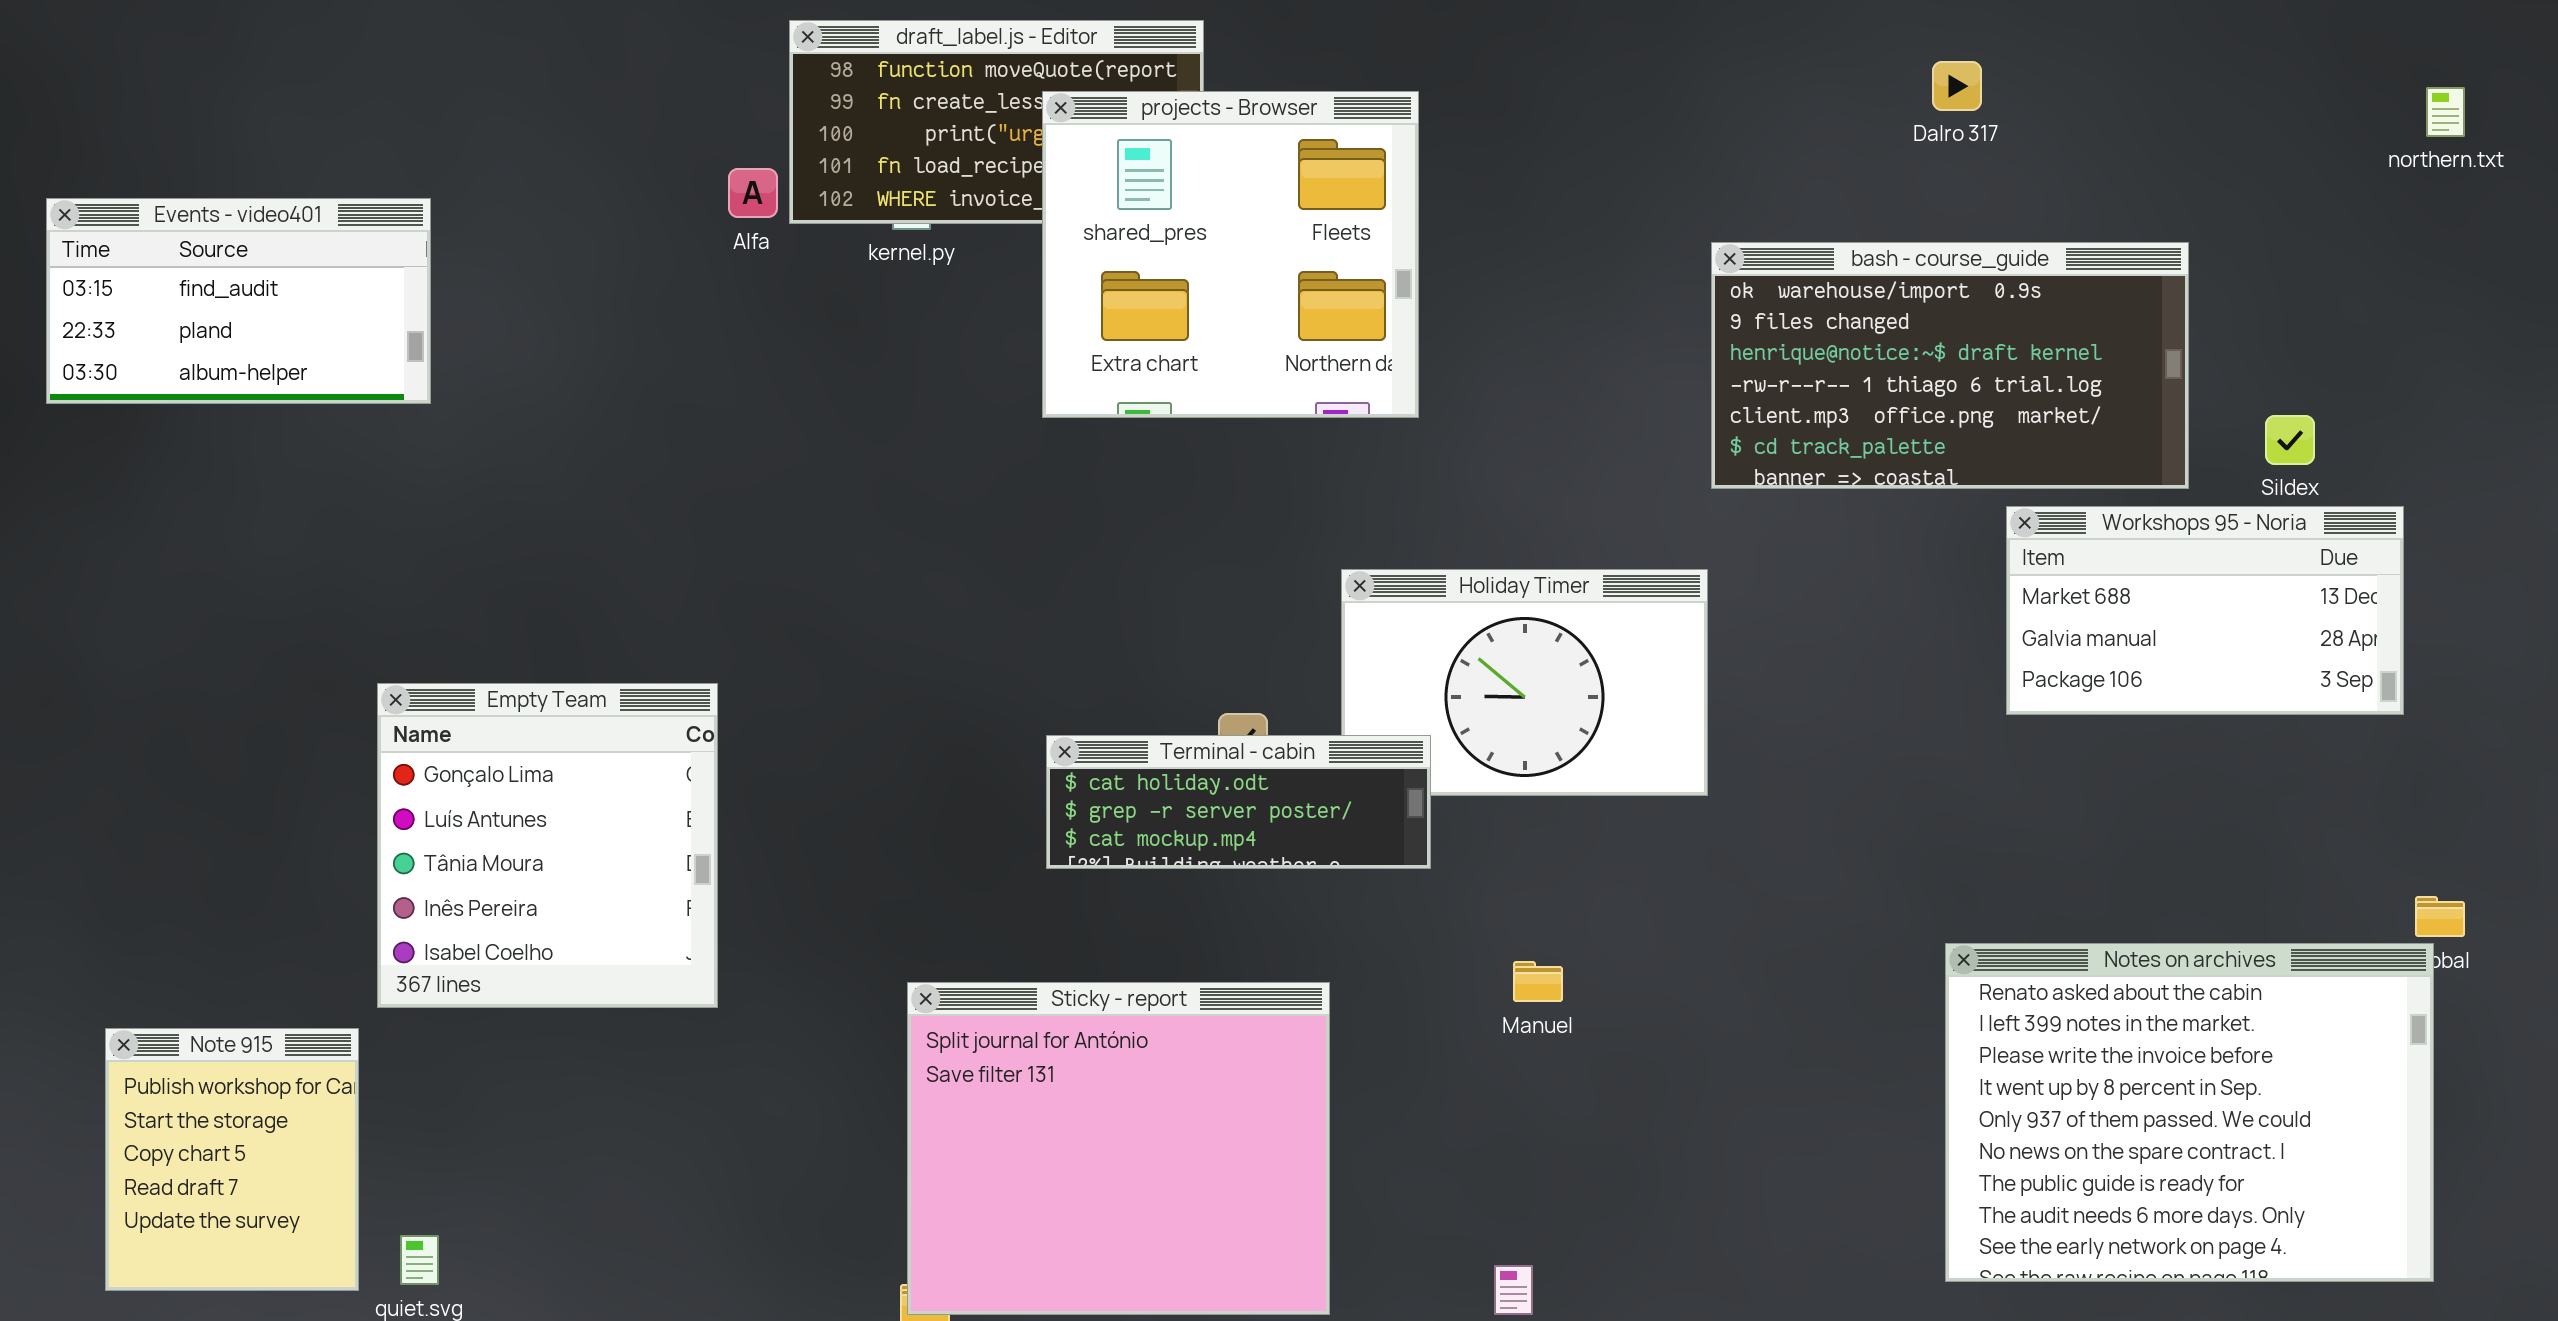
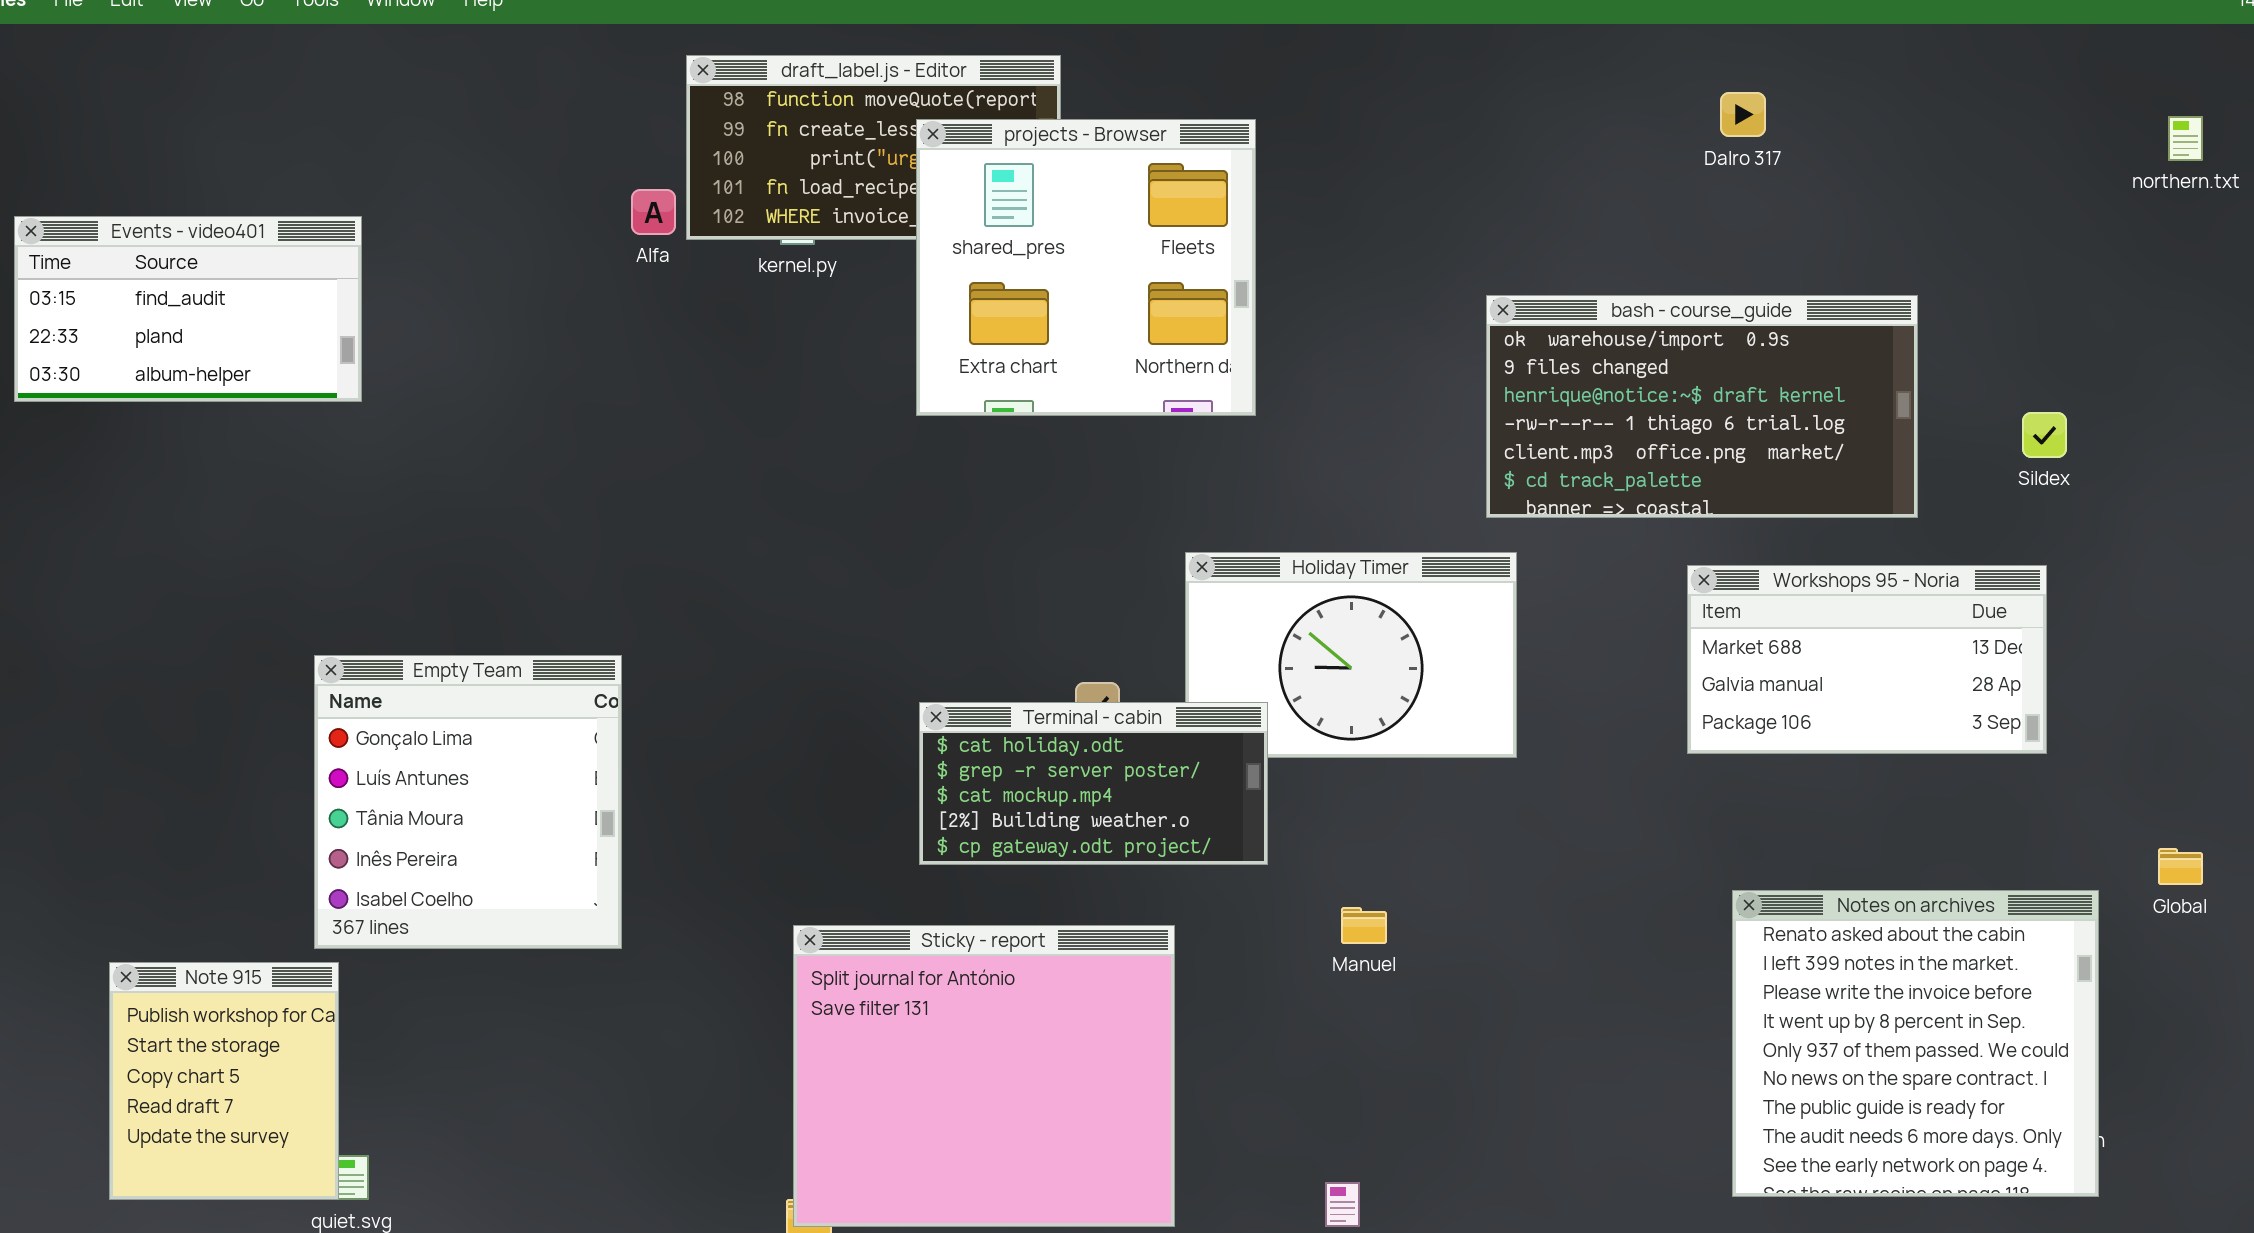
bash - course_guide: [1711,242,2189,489] -> [1486,295,1918,518], moved
Workshops 95 - Noria: [2006,506,2404,715] -> [1687,565,2047,754], moved
Terminal - cabin: [1046,735,1431,869] -> [919,702,1268,865], resized
Notes on archives: [1945,943,2434,1282] -> [1732,890,2099,1197], resized
Note 915: [105,1028,359,1291] -> [109,962,339,1200], moved

